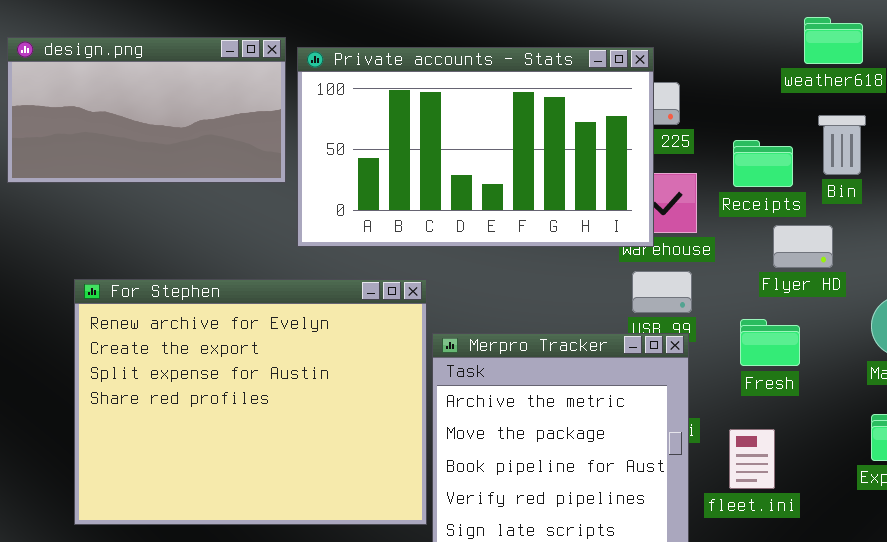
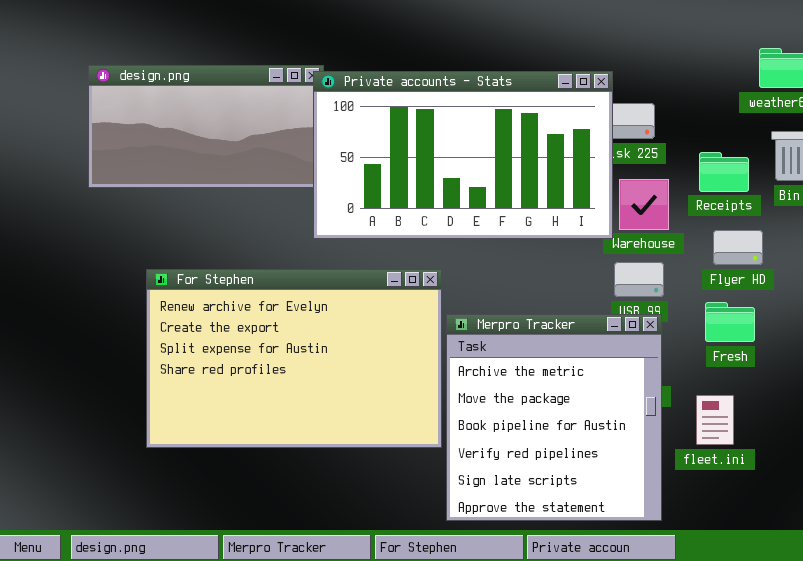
Private accounts - Stats: [297,47,654,247] -> [313,71,613,239], moved
Flyer HD: [773,225,833,268] -> [713,230,763,265], moved
For Stephen: [74,279,427,525] -> [146,269,442,448], resized

